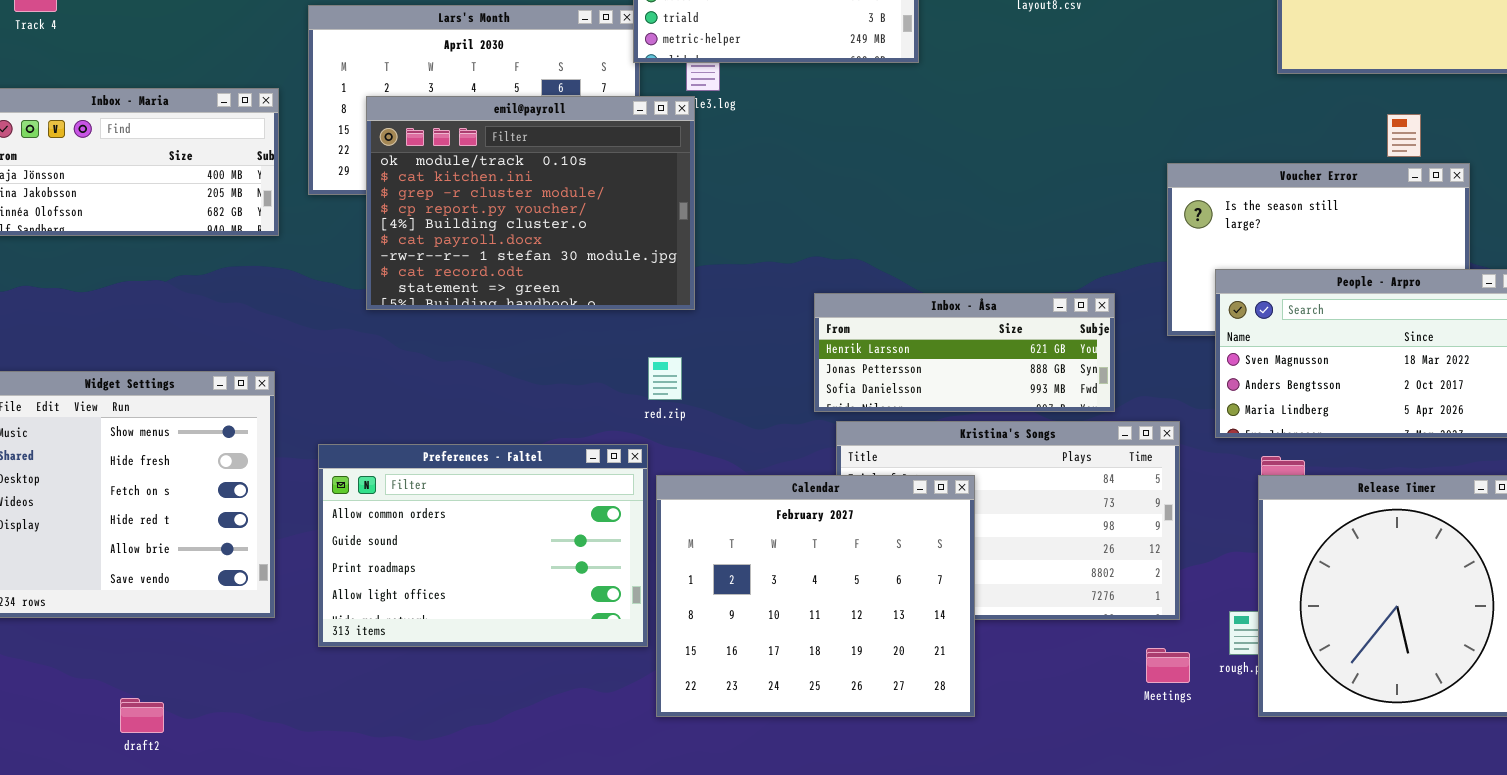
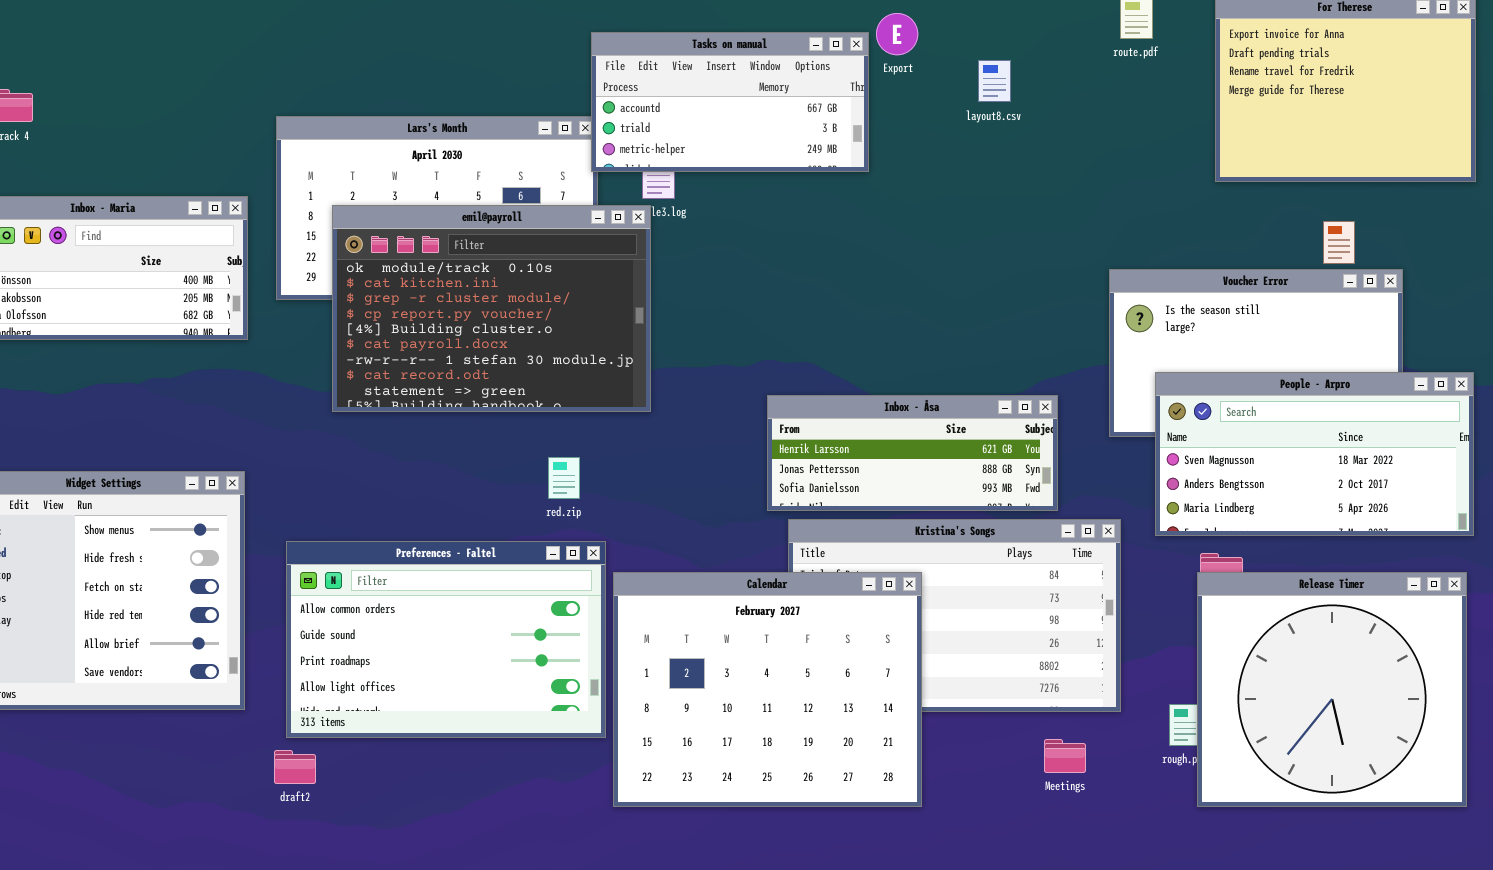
red.zip: [648,357,682,400] -> [548,457,580,499], moved
Meetings: [1146,648,1190,683] -> [1044,739,1086,773], moved
draft2: [120,698,164,733] -> [274,750,316,784], moved

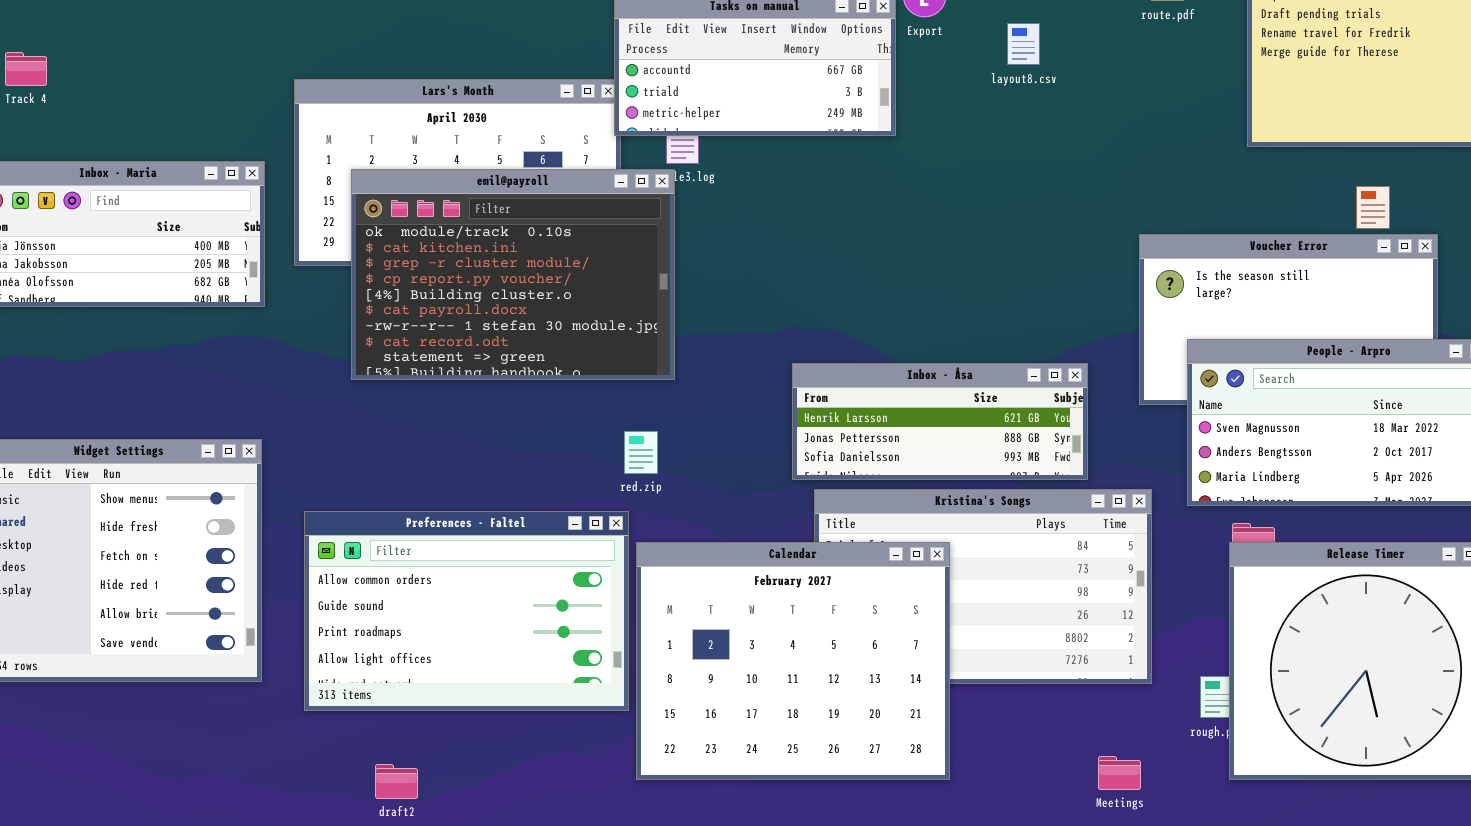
red.zip: [548,457,580,499] -> [624,431,658,474], moved
Meetings: [1044,739,1086,773] -> [1098,756,1141,790], moved
draft2: [274,750,316,784] -> [375,764,418,799], moved

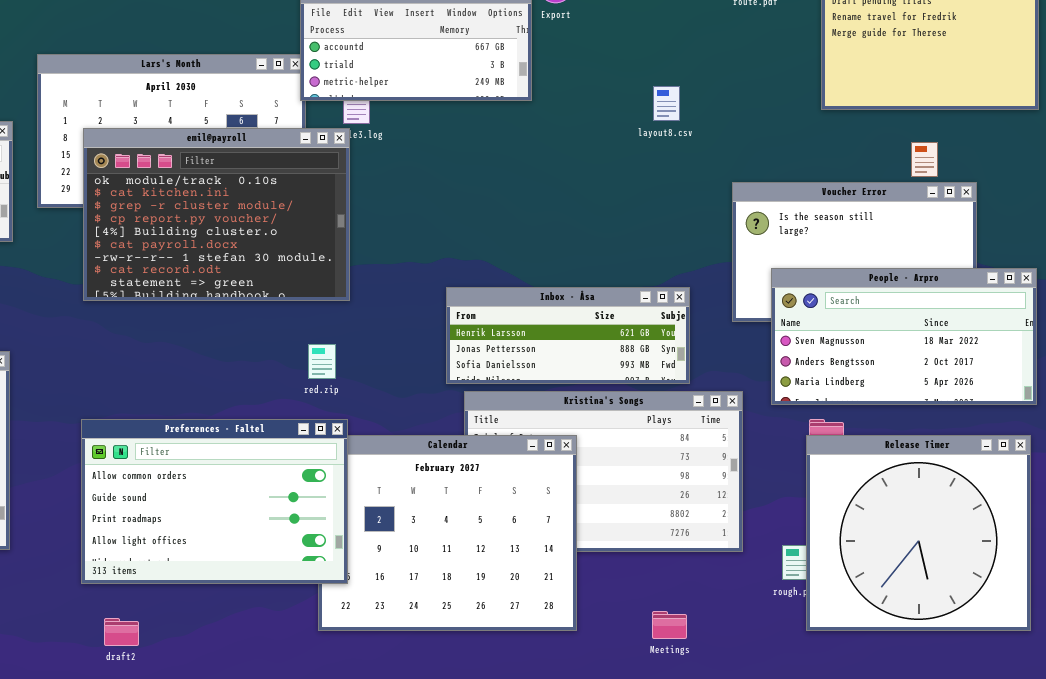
layout8.csv: [1007,23,1040,65] -> [653,86,680,121], moved
Preferences - Faltel: [304,511,629,711] -> [81,419,348,584], moved
Meetings: [1098,756,1141,790] -> [652,611,687,639], moved

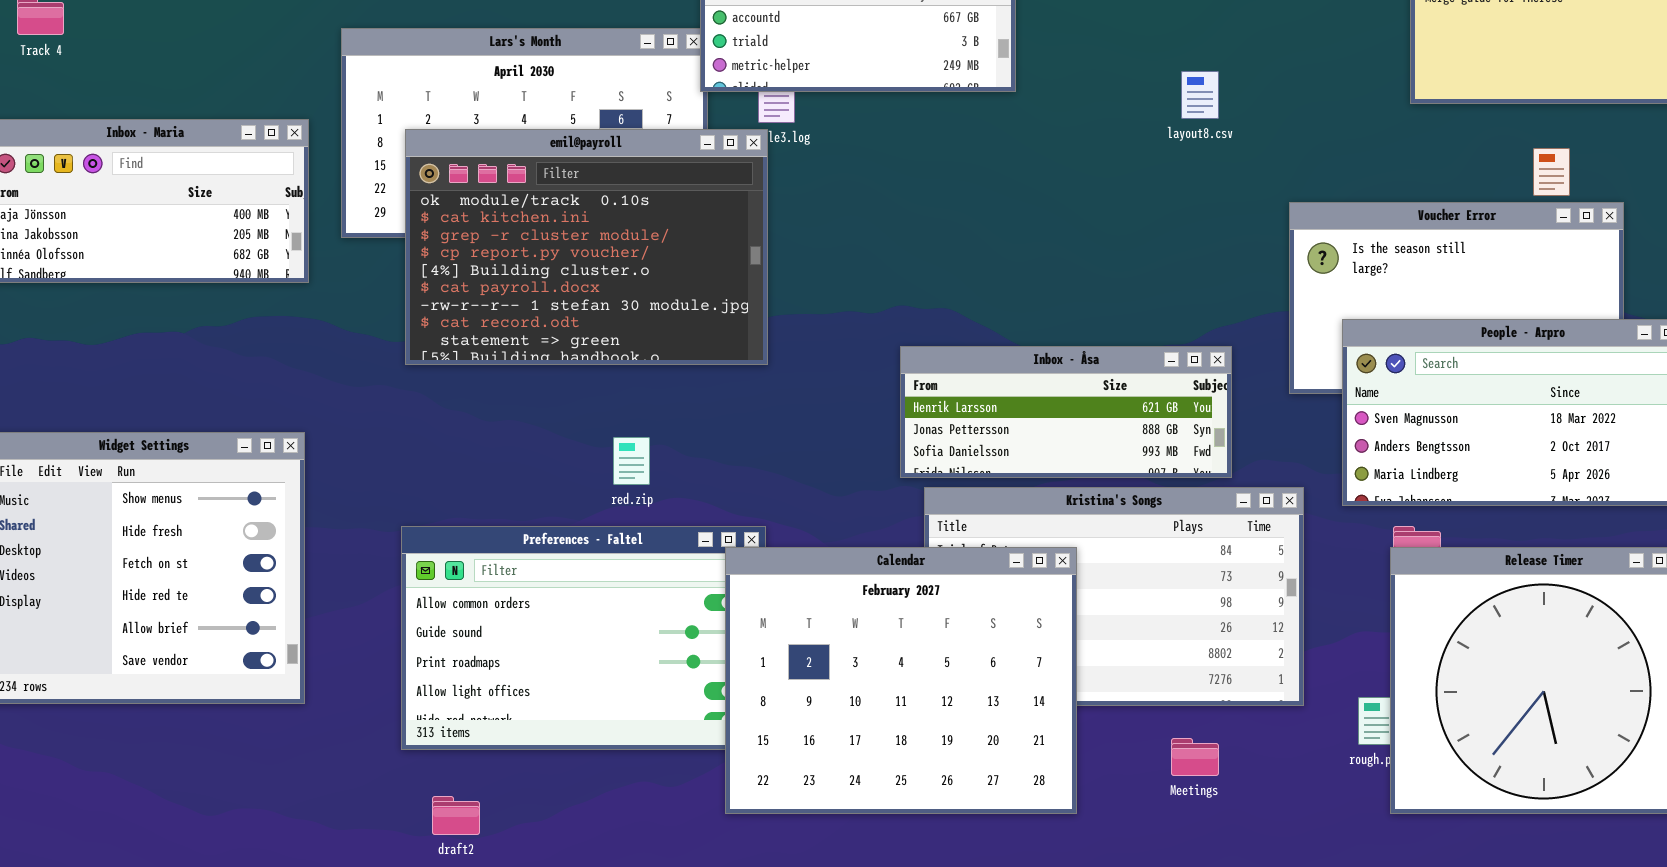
red.zip: [308,344,336,379] -> [613,437,650,485], moved
Calendar: [318,435,577,631] -> [725,547,1077,814], raised
Meetings: [652,611,687,639] -> [1171,738,1219,776], moved

